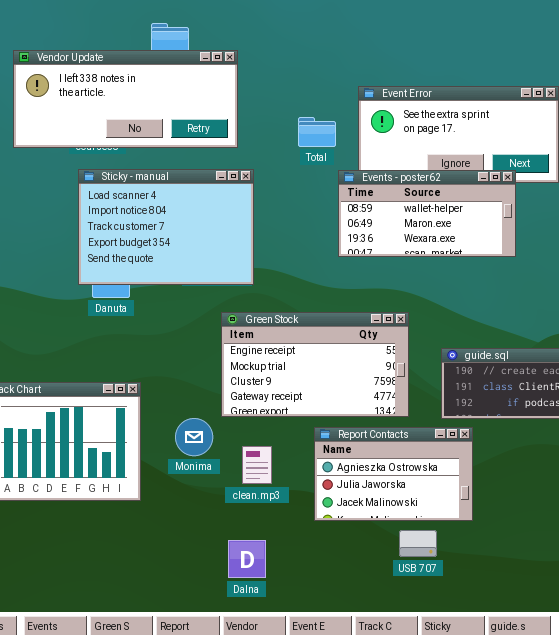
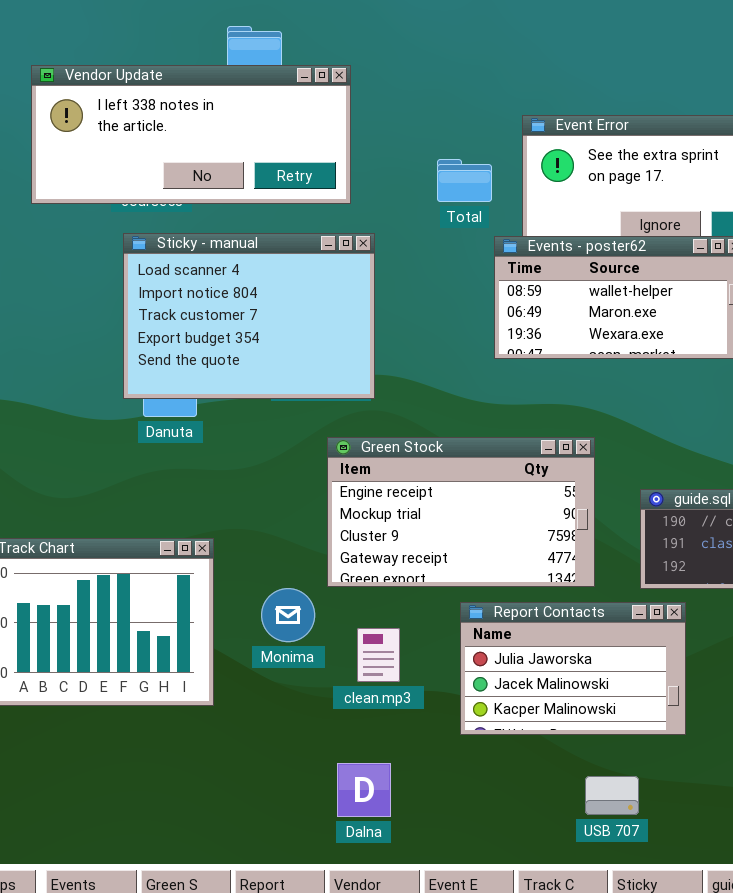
Report Contacts: [314,427,473,521] -> [460,602,686,735], scrolled down 1 row
USB 707: [399,530,437,557] -> [585,776,639,815], moved

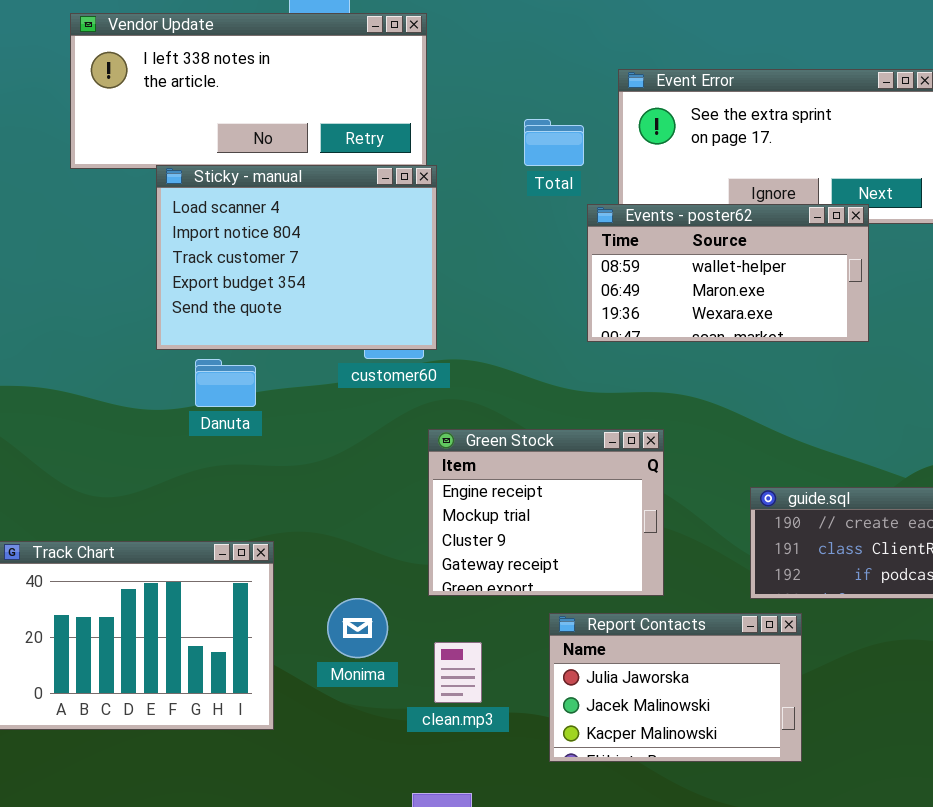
Sticky - manual: [123,233,375,399] -> [156,165,437,350], moved
Green Stock: [327,437,595,587] -> [428,429,664,596], moved, resized

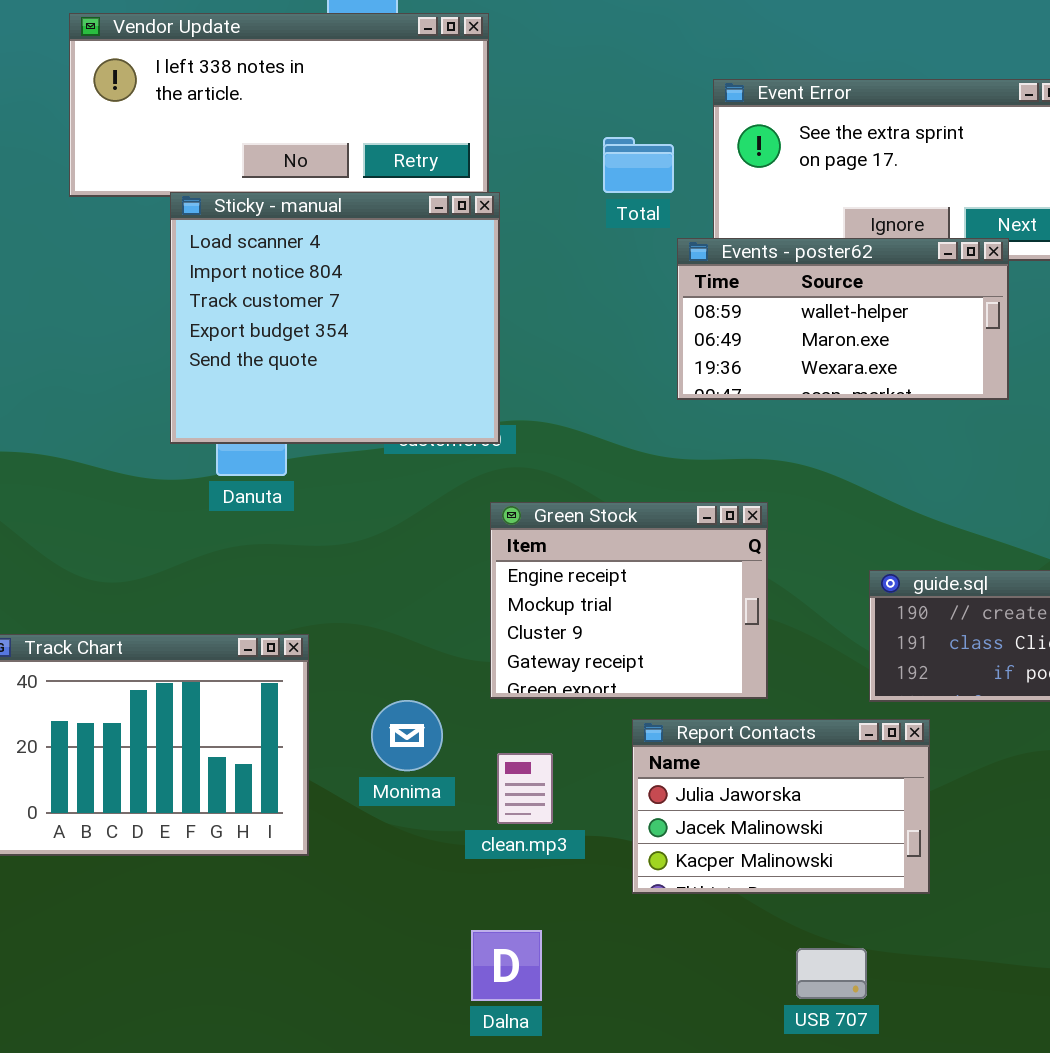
Sticky - manual: [156,165,437,350] -> [170,192,500,444], resized

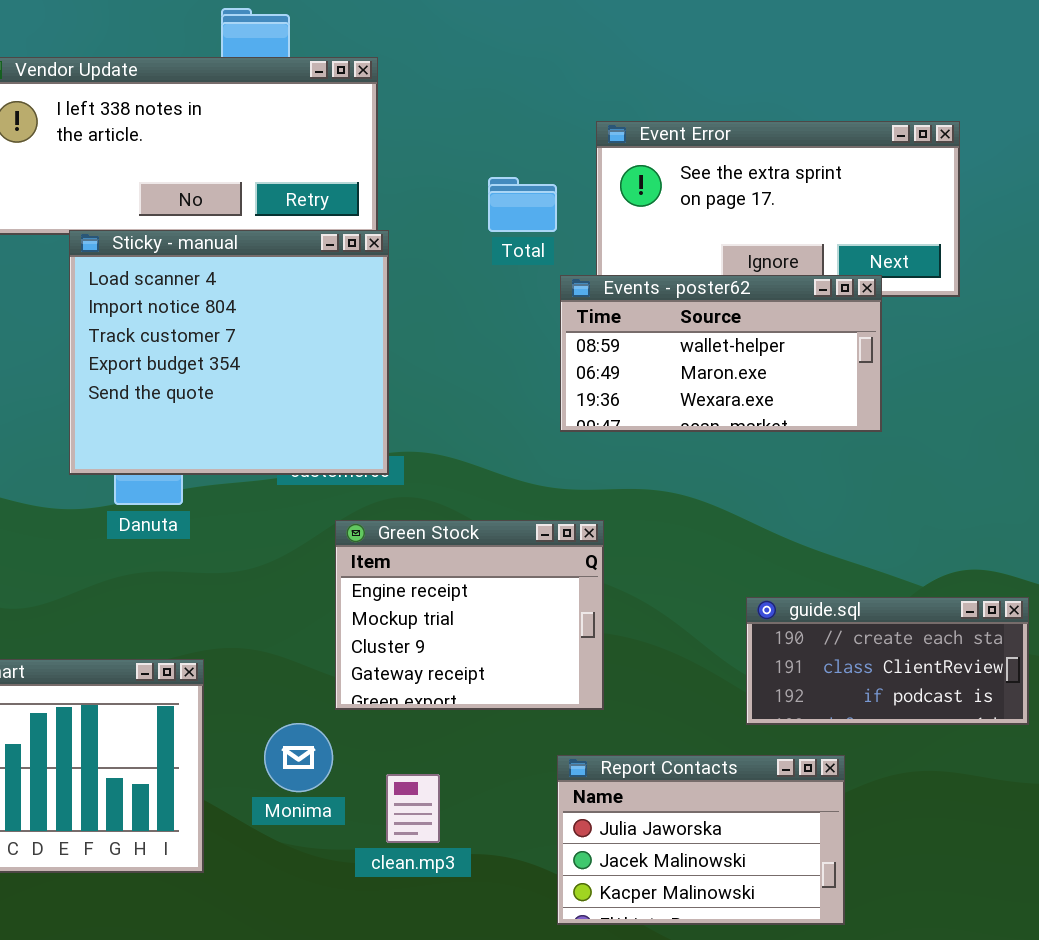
Green Stock: [490,502,768,699] -> [335,520,604,710], moved
Report Contacts: [632,719,930,894] -> [557,755,845,925], moved

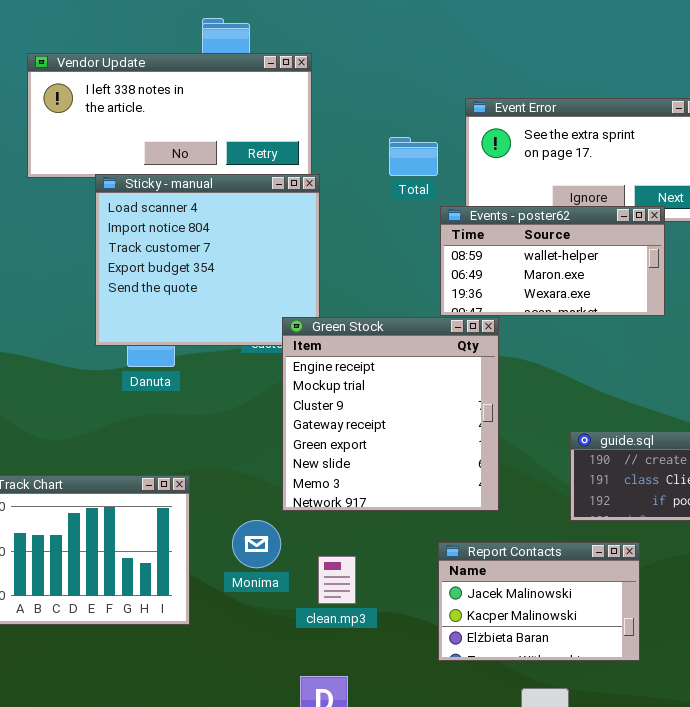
Green Stock: [335,520,604,710] -> [282,317,499,511], resized
Report Contacts: [557,755,845,925] -> [438,542,640,661], scrolled down 1 row

